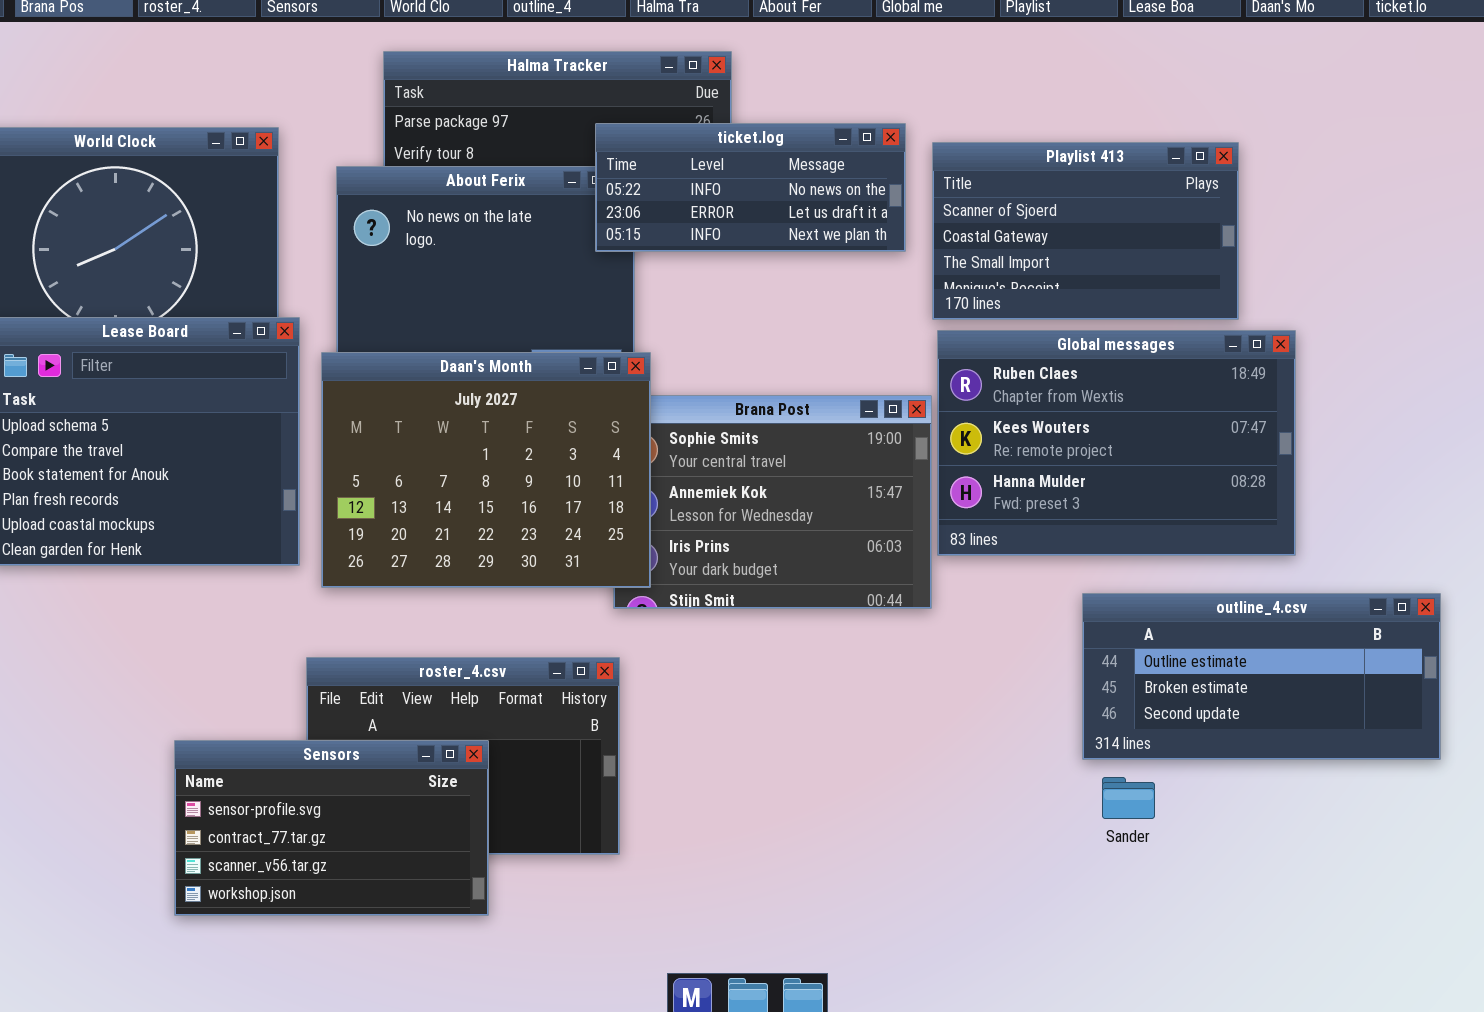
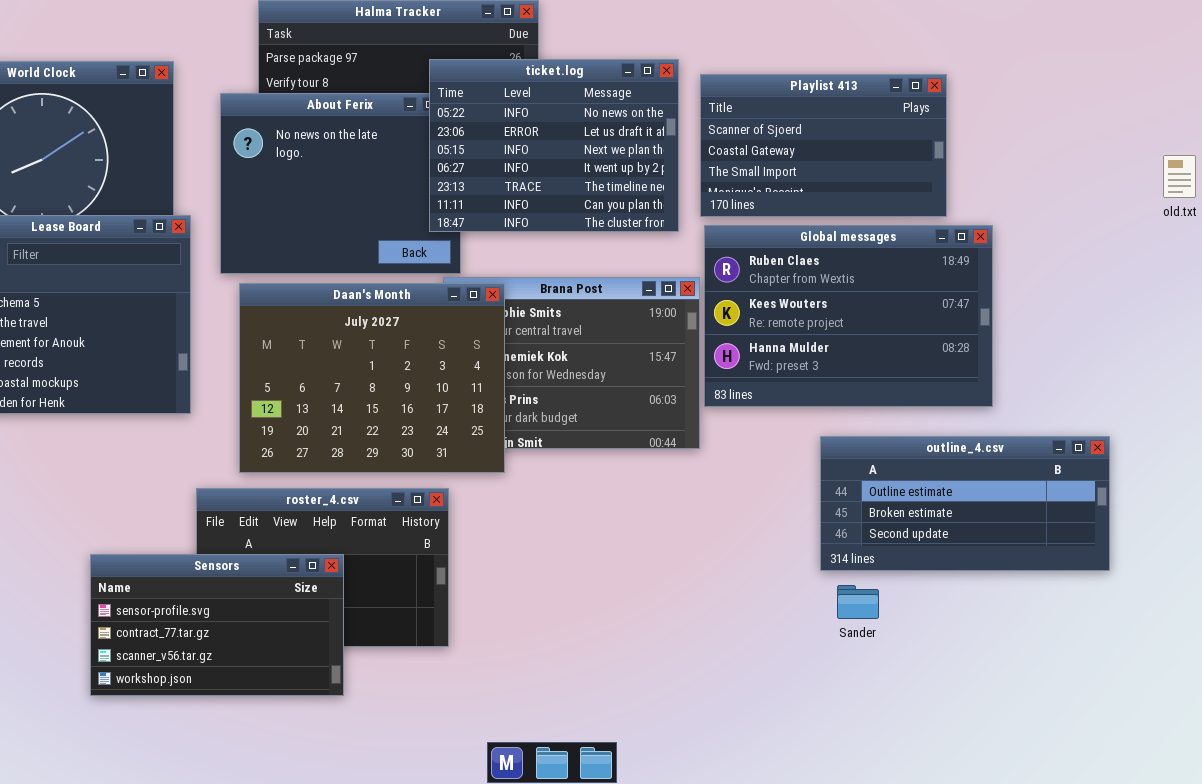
ticket.log: [595,123,906,252] -> [429,59,679,232], resized
Daan's Month: [321,352,651,588] -> [239,283,505,473], moved

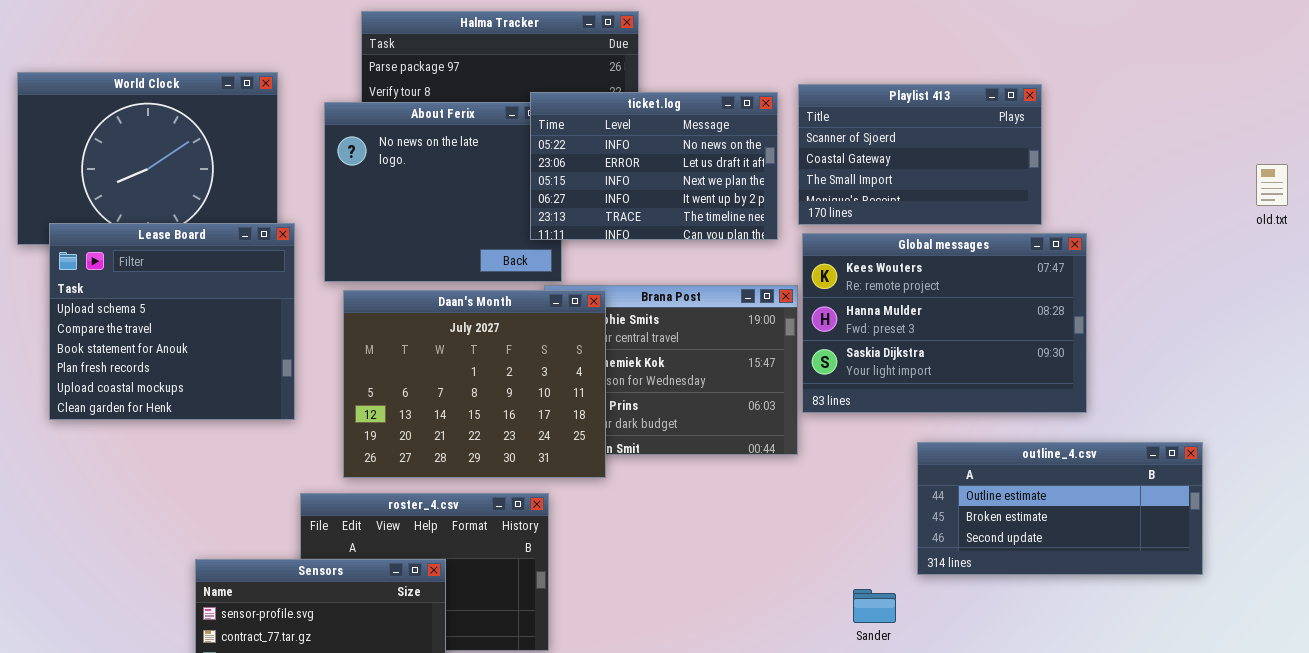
ticket.log: [429,59,679,232] -> [530,92,778,240], resized
Global messages: [704,225,993,407] -> [802,233,1087,413], scrolled down 1 row
Sander: [837,585,879,619] -> [853,589,896,623], moved

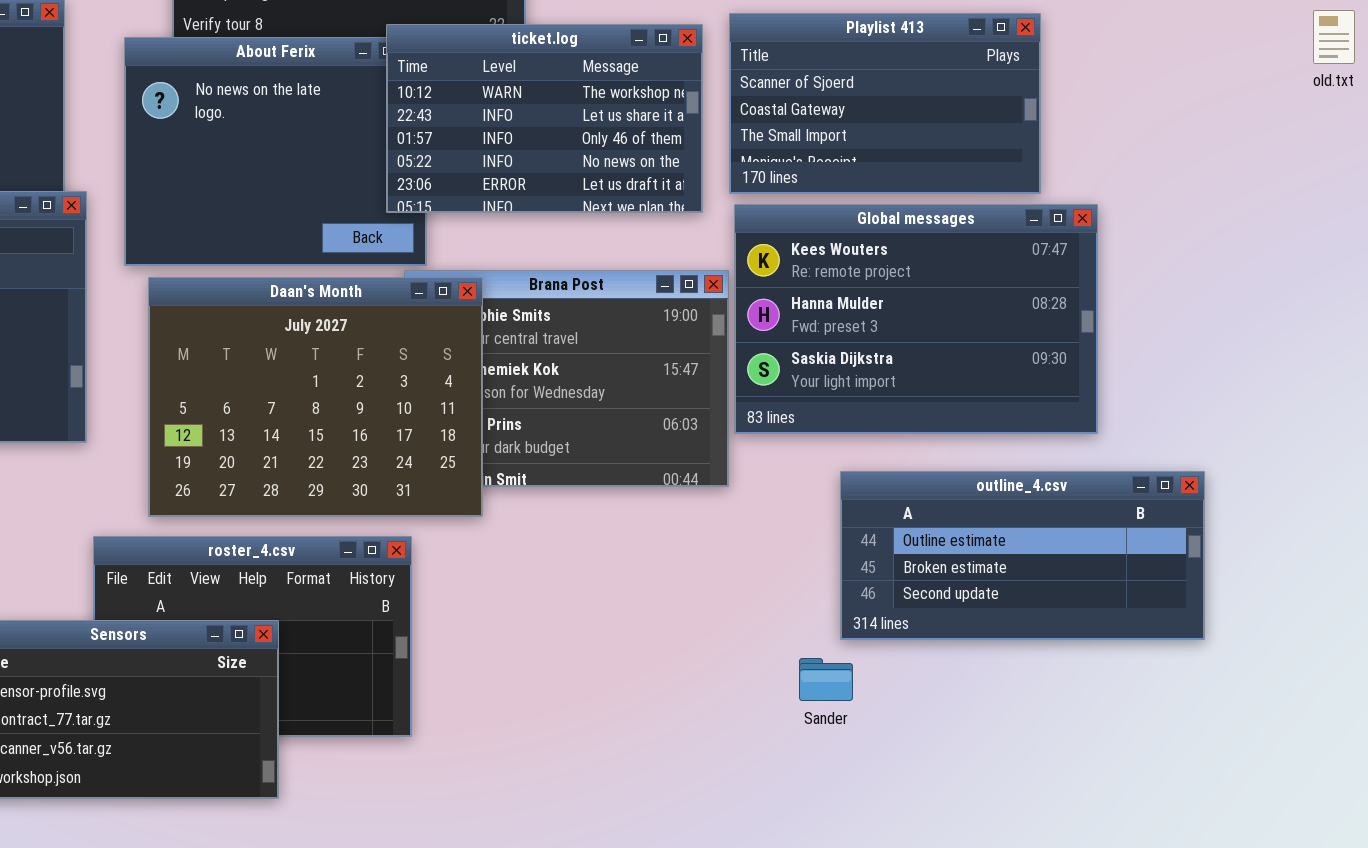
ticket.log: [530,92,778,240] -> [386,24,703,213], scrolled up 3 rows
old.txt: [1256,164,1288,206] -> [1313,10,1355,64], moved
outline_4.csv: [917,442,1203,575] -> [840,471,1205,640], moved

